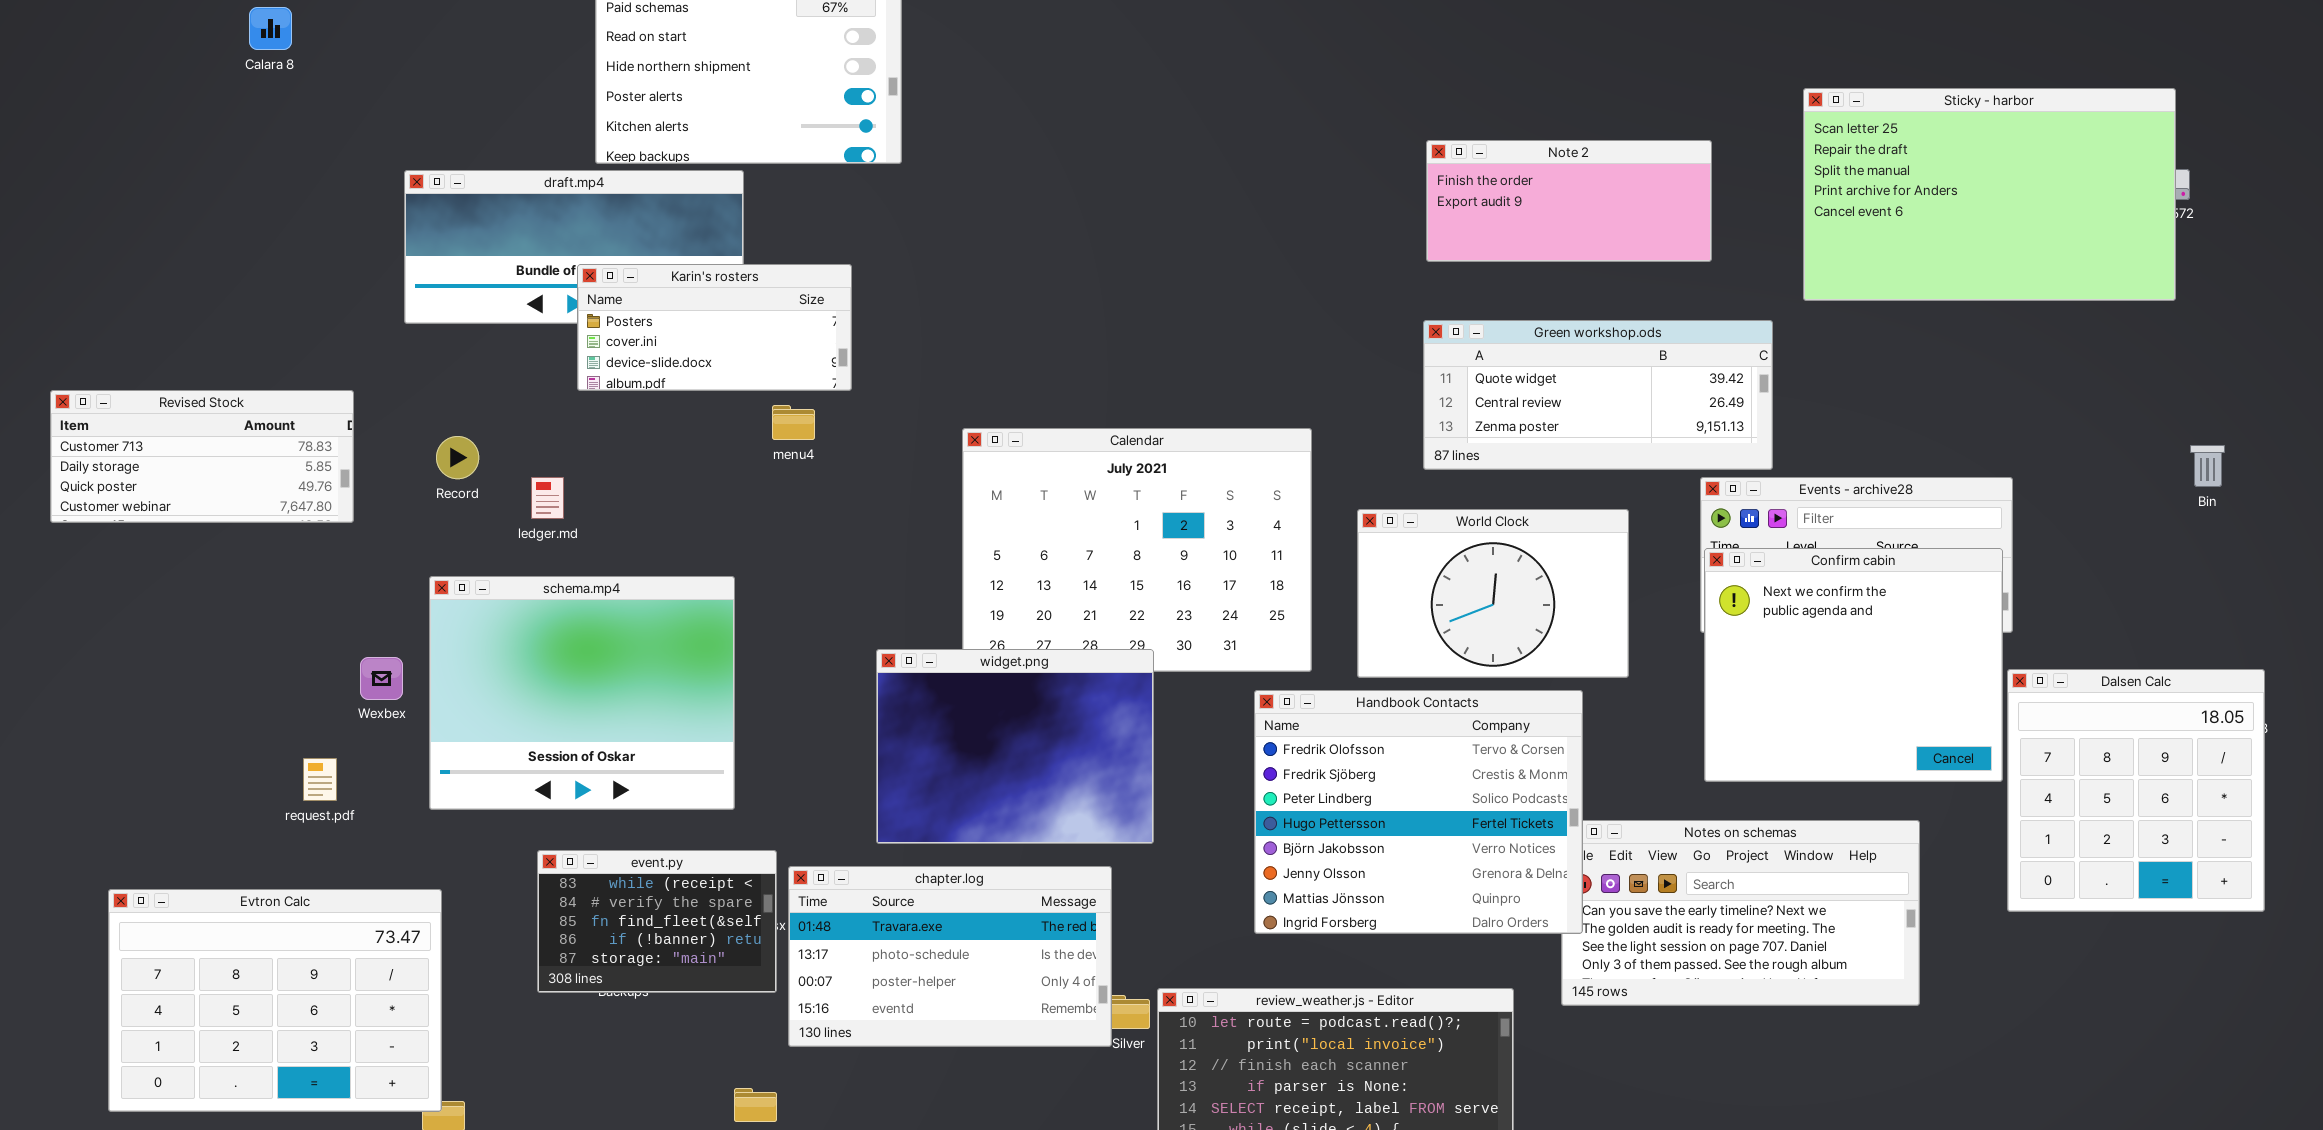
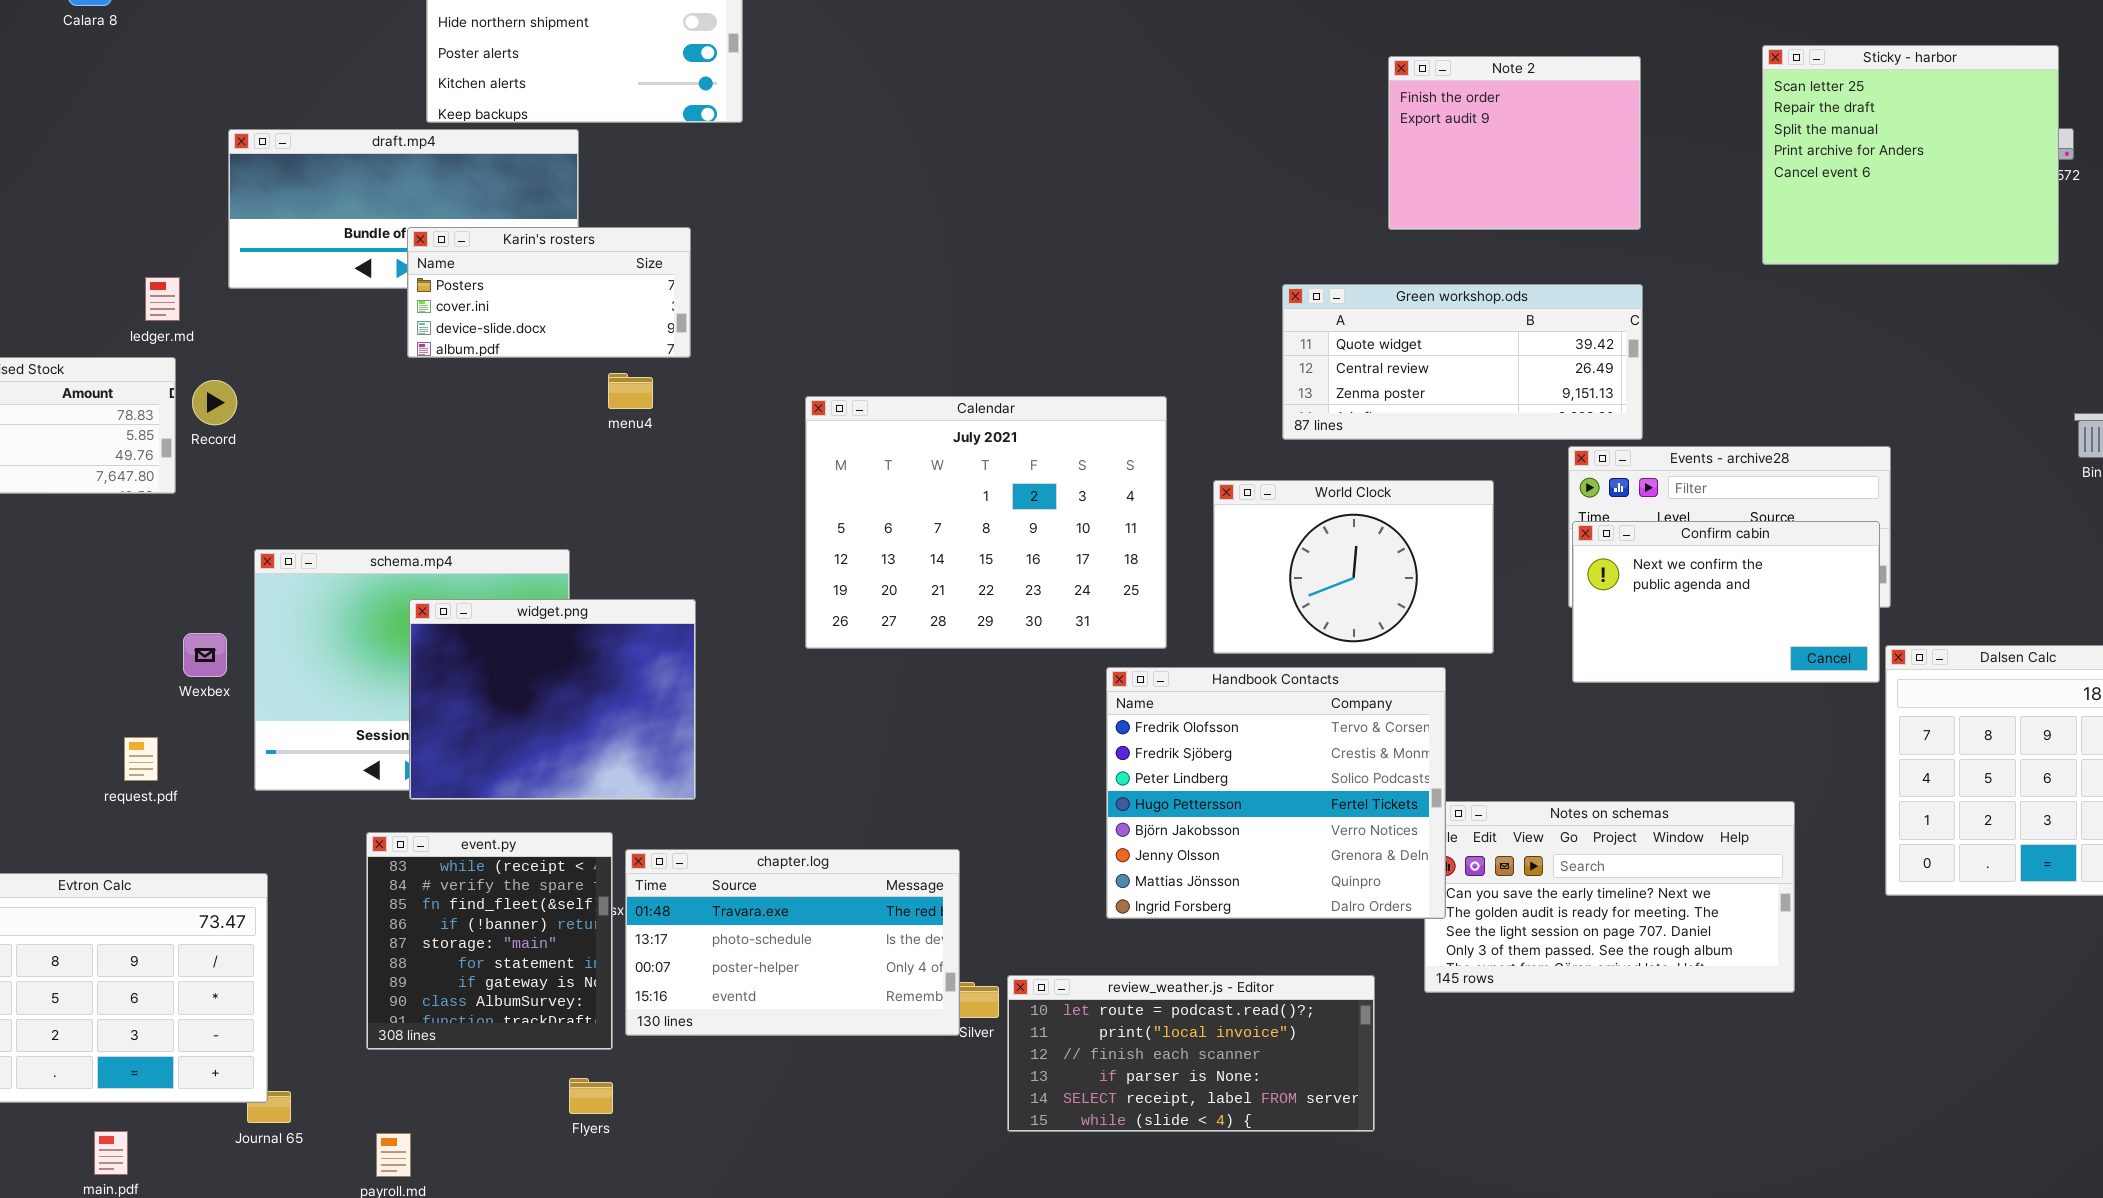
Sticky - harbor: [1803,88,2176,301] -> [1762,45,2059,265], resized
Note 2: [1426,140,1712,262] -> [1388,56,1641,230], moved, resized
Record: [436,436,479,479] -> [192,380,237,425], moved
ledger.md: [531,477,564,519] -> [145,277,180,321], moved
Confirm cabin: [1704,548,2003,782] -> [1572,521,1880,683], resized
widget.png: [876,649,1154,844] -> [409,599,696,800], moved
event.py: [537,850,777,993] -> [366,832,613,1050], resized

